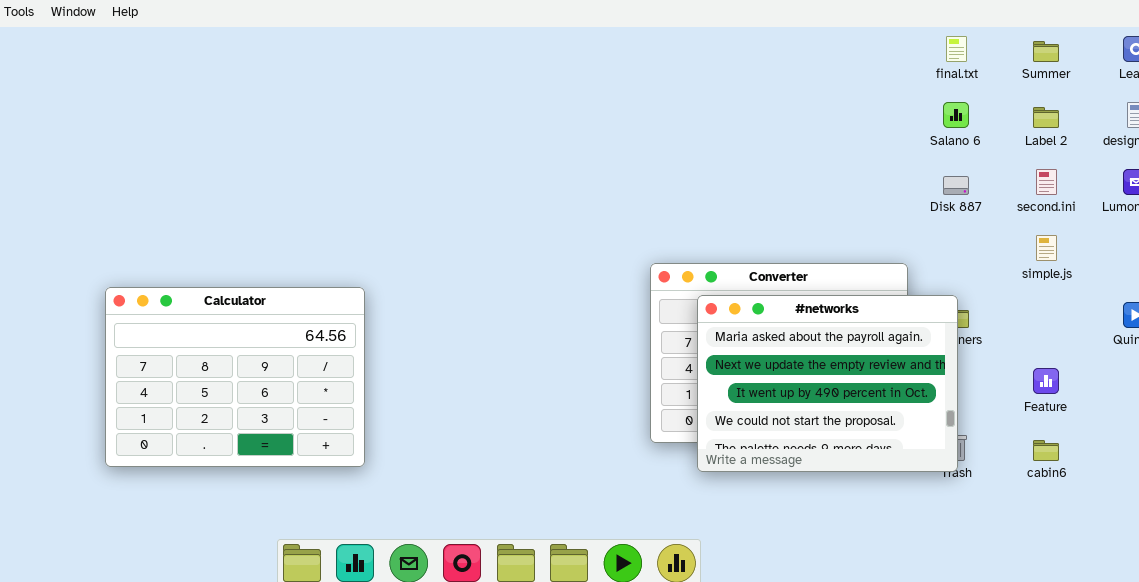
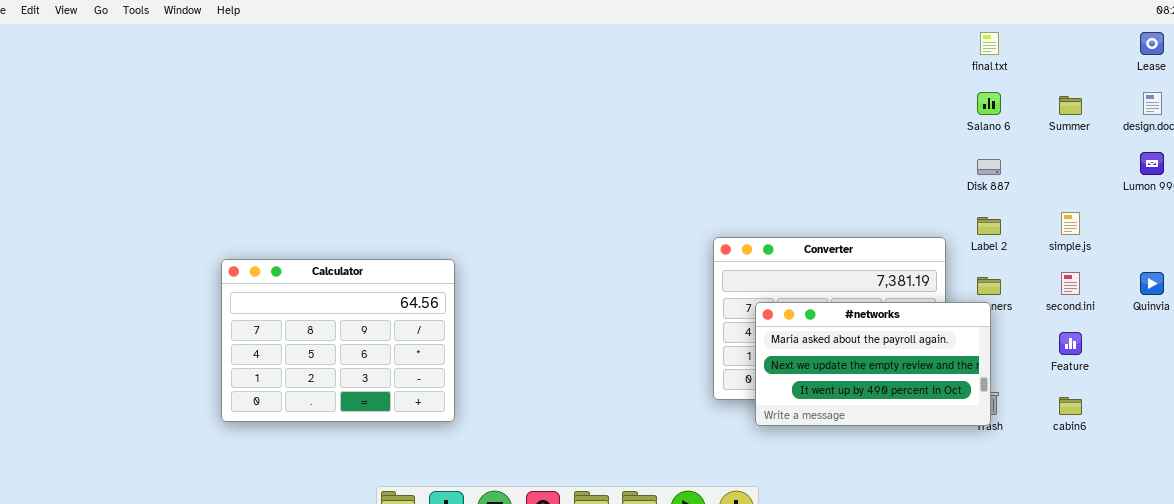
Summer: [1033,41,1059,62] -> [1059,96,1082,115], moved
Label 2: [1033,107,1059,128] -> [977,217,1001,235], moved
second.ini: [1036,169,1057,195] -> [1061,272,1080,295], moved
#networks: [697,295,958,472] -> [755,302,991,426], resized

